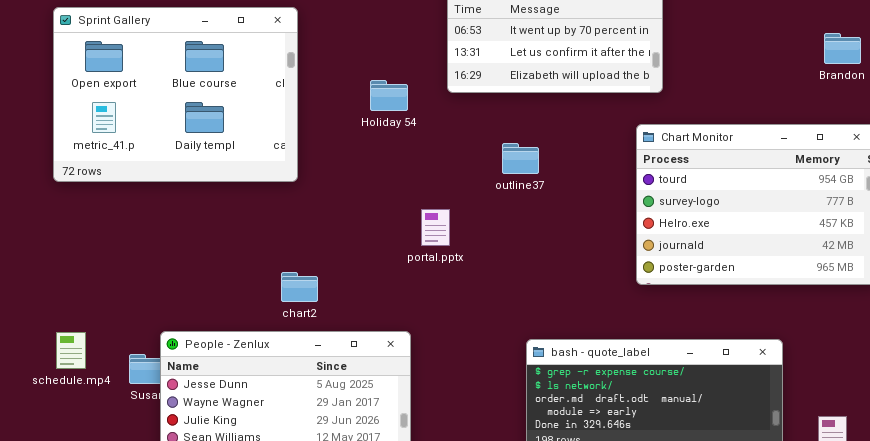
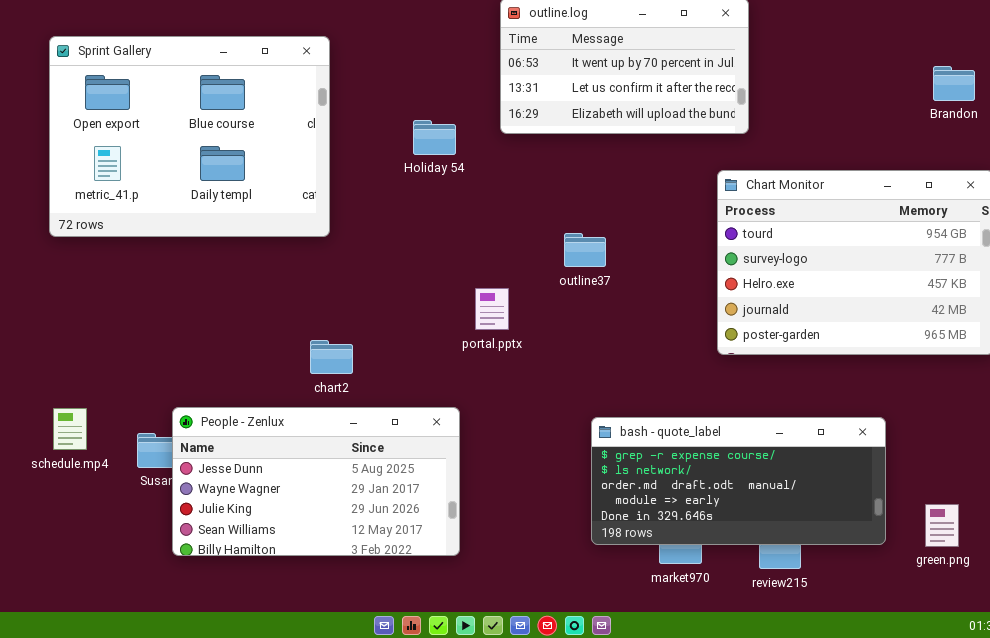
outline37: [502,143,539,174] -> [564,233,606,267], moved
portal.pptx: [421,209,450,246] -> [475,288,509,330], moved

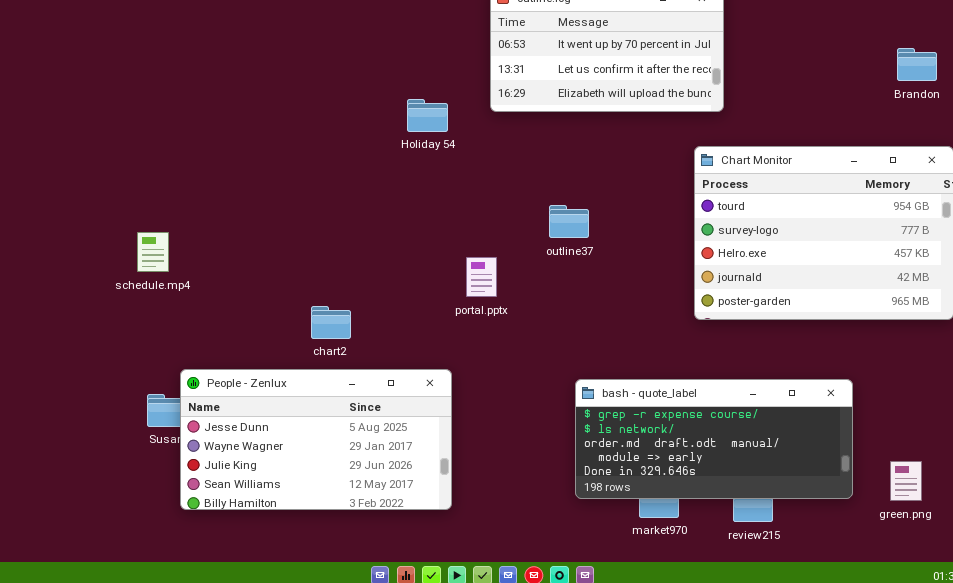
Sprint Gallery: [49,36,330,237] -> none, closed
schedule.mp4: [53,408,87,450] -> [137,232,169,272], moved

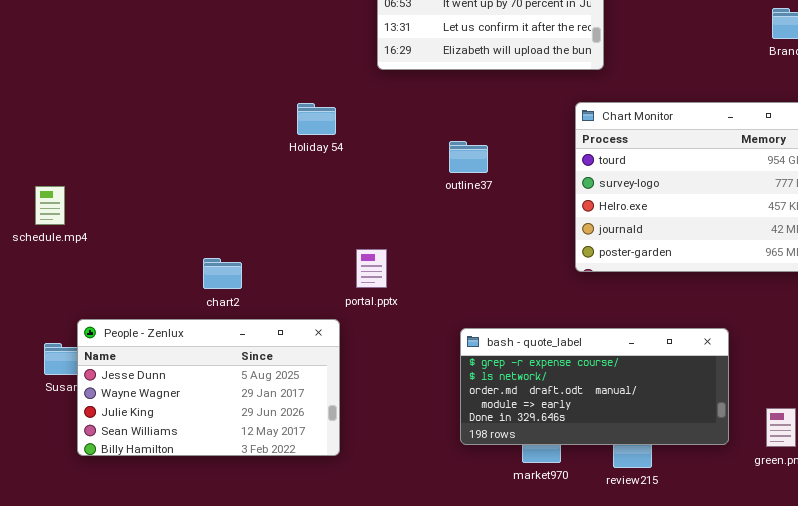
Holiday 54: [407,99,448,132] -> [297,103,336,135], moved
outline37: [549,205,589,238] -> [449,141,488,173], moved
portal.pptx: [466,257,497,297] -> [356,249,387,288], moved

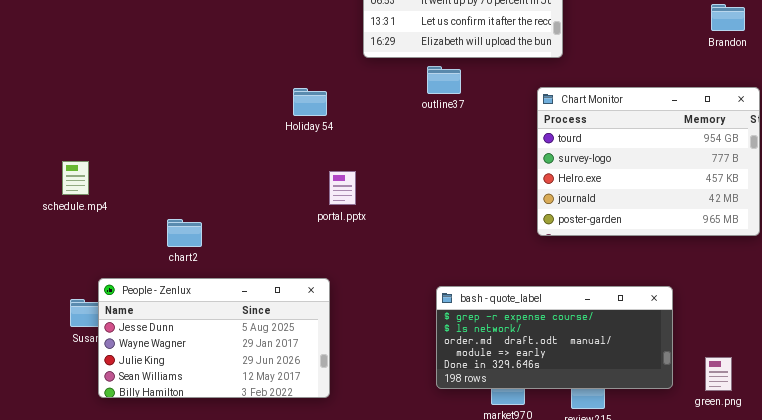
outline37: [449,141,488,173] -> [427,66,461,94], moved
portal.pptx: [356,249,387,288] -> [329,171,356,205], moved
chart2: [203,258,242,289] -> [167,219,202,247], moved

